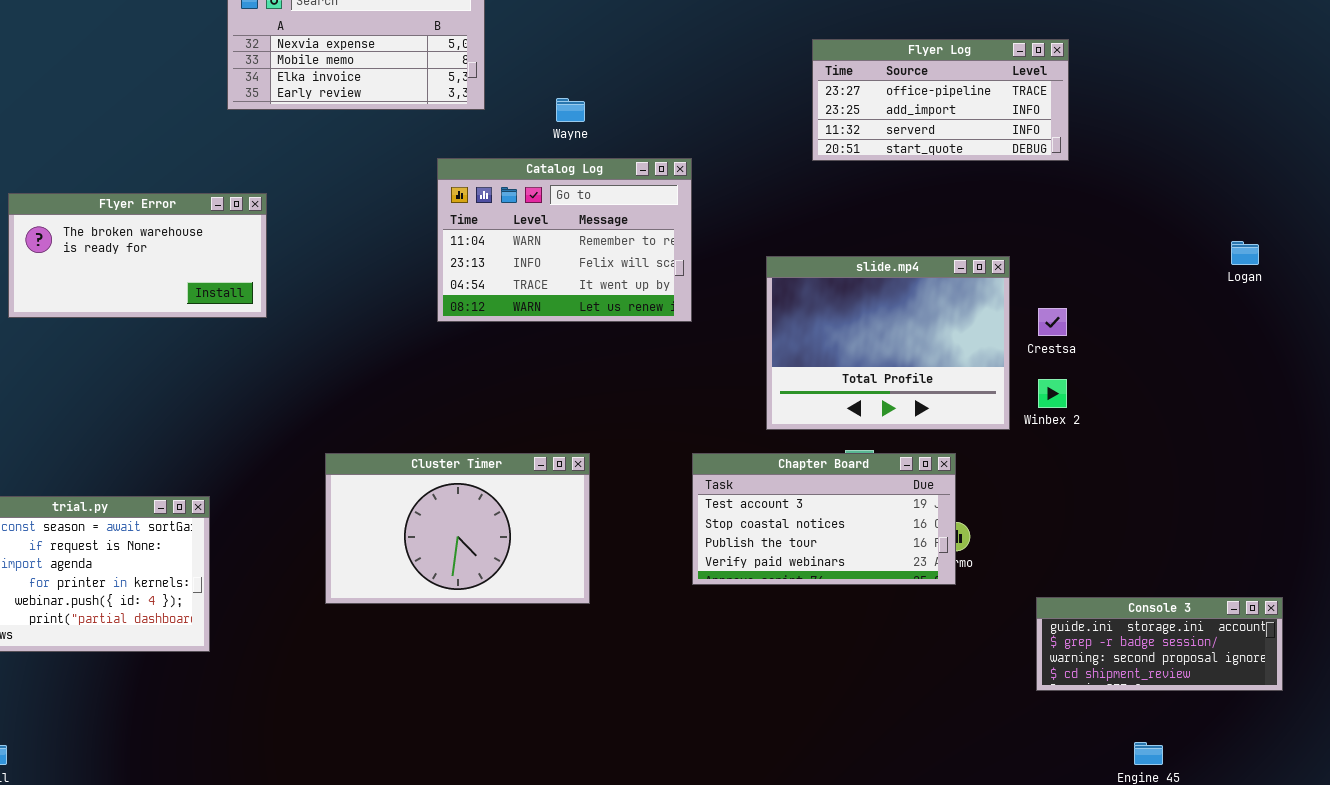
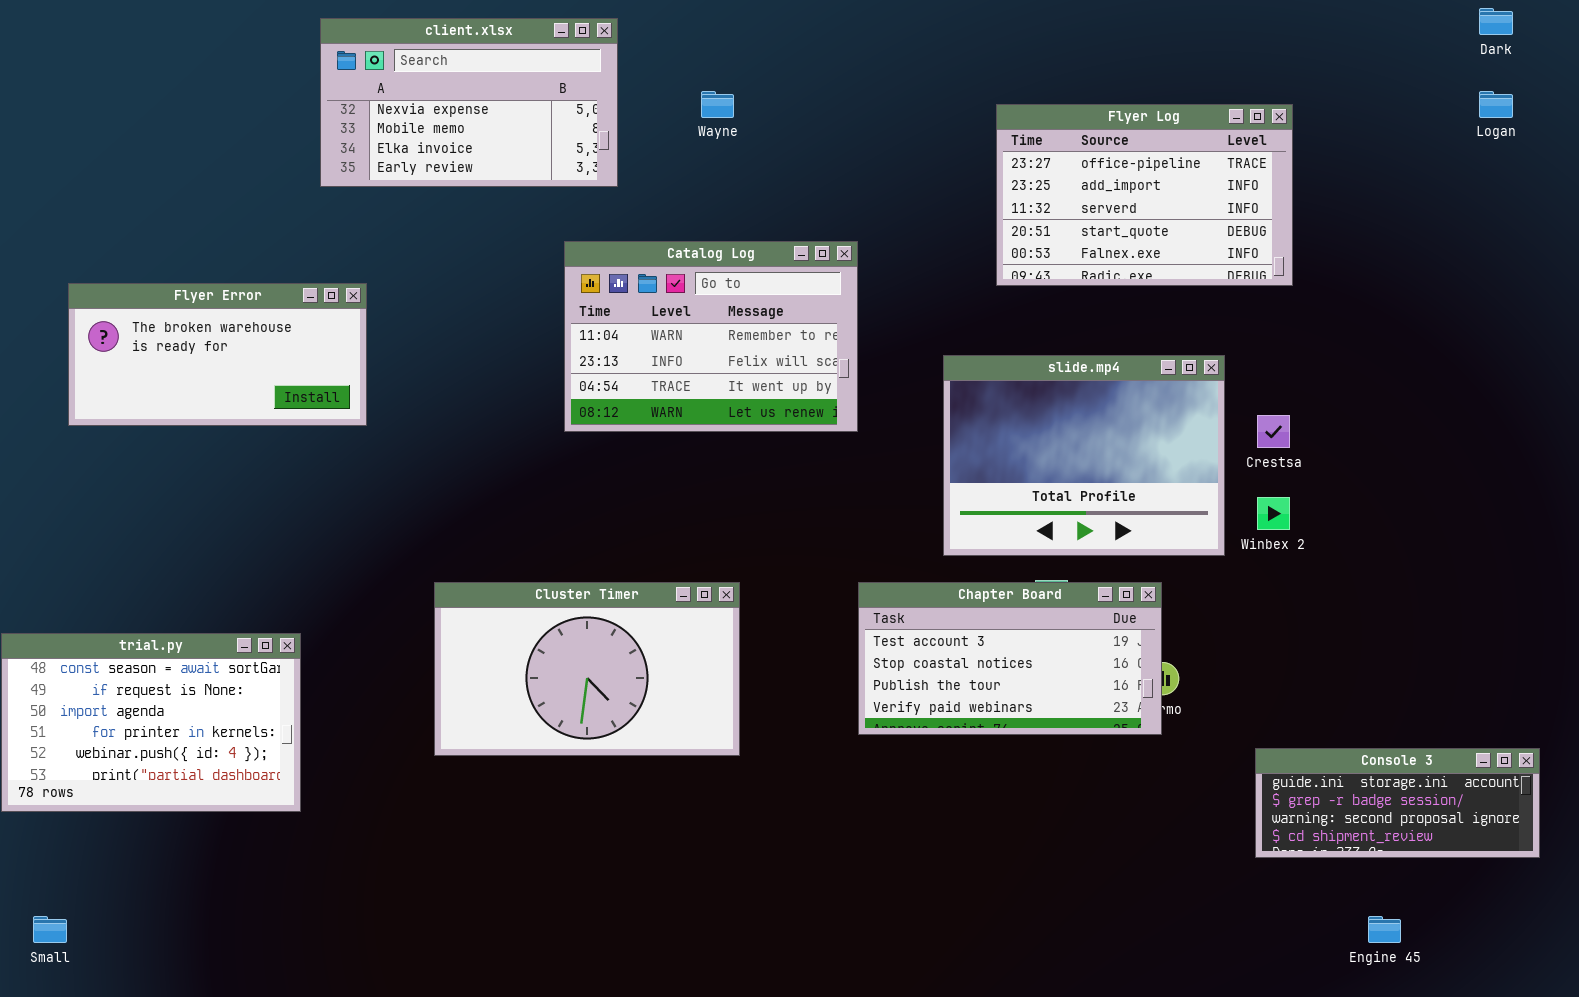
Flyer Log: [812,39,1069,161] -> [996,104,1293,286], resized
Wayne: [556,98,585,122] -> [701,91,734,118], moved
Logan: [1231,241,1259,265] -> [1479,91,1513,118], moved

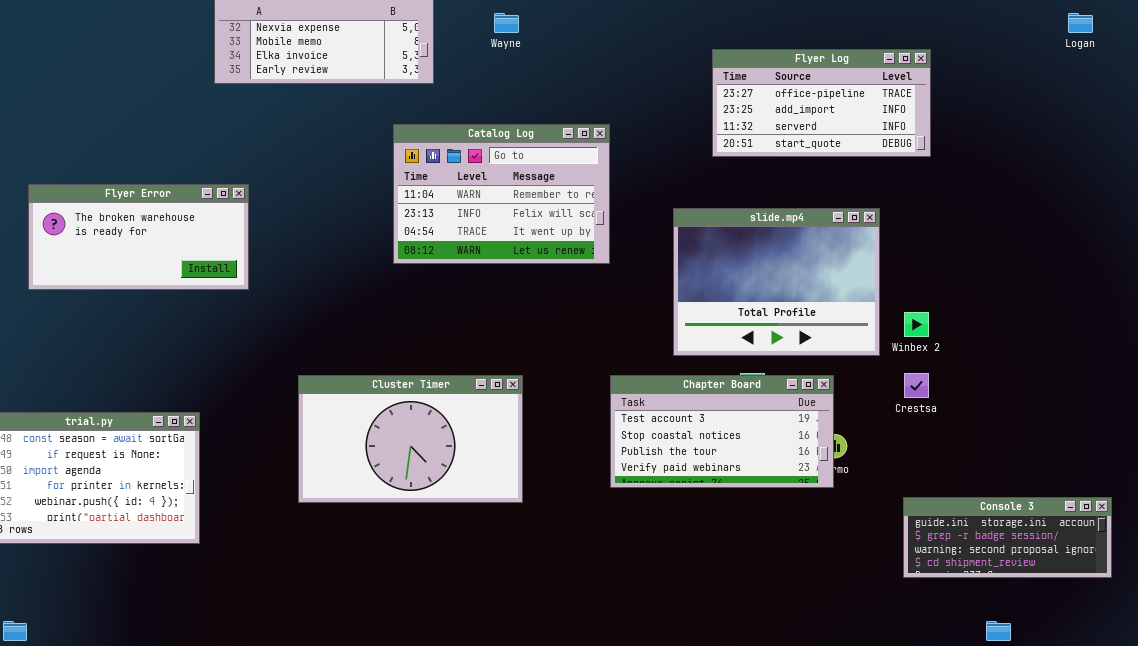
Flyer Log: [996,104,1293,286] -> [712,49,931,157], resized
Flyer Error: [68,283,367,426] -> [28,184,249,290], moved
Crestsa: [1257,415,1290,448] -> [904,373,929,398], moved

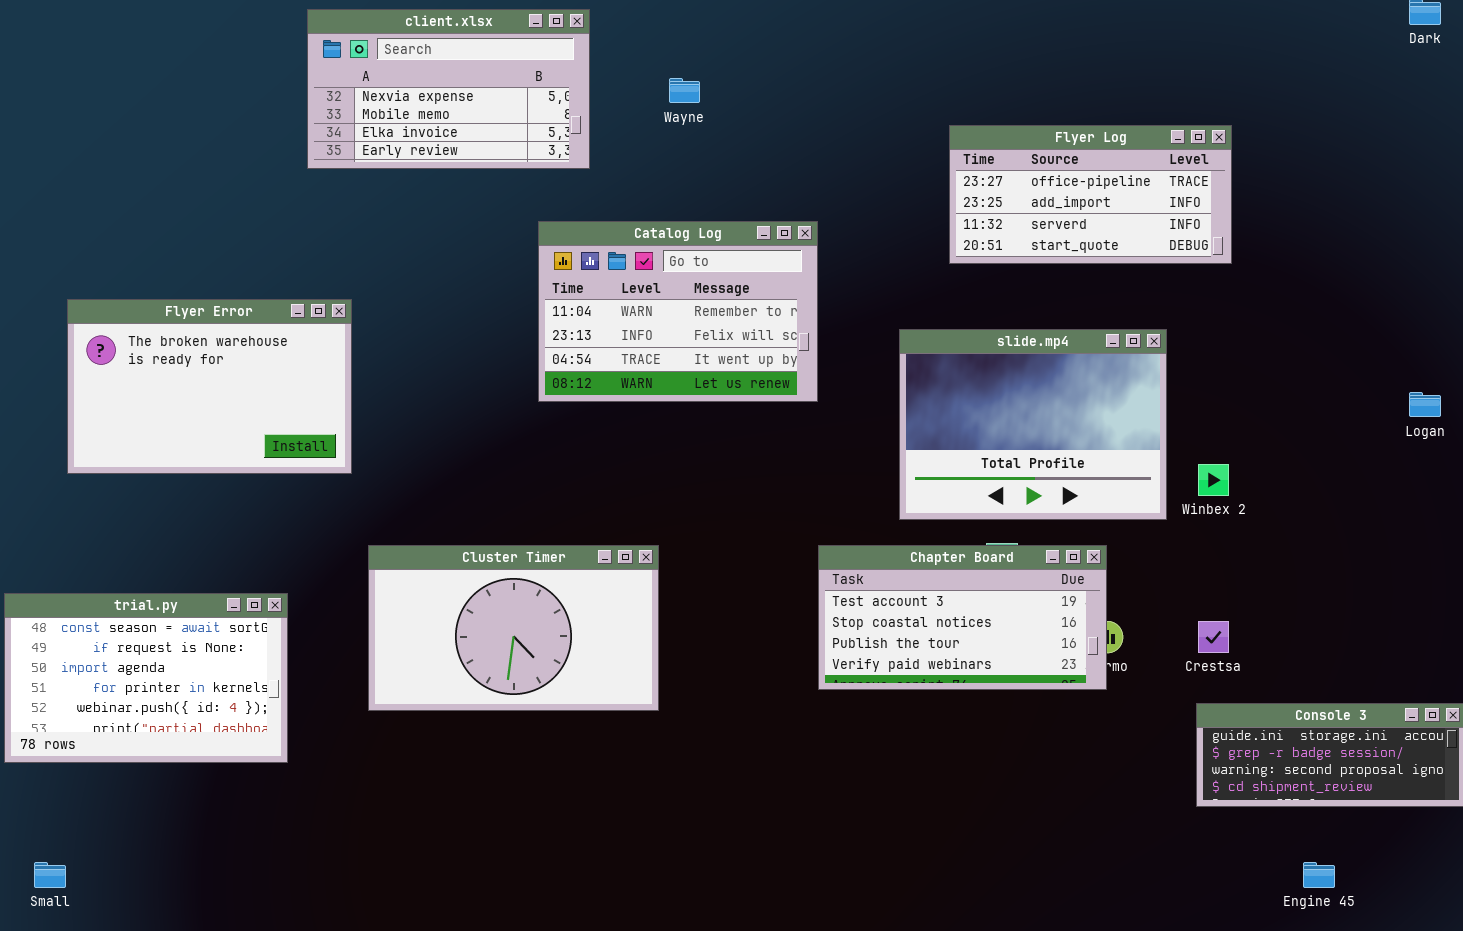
Logan: [1068,13,1093,33] -> [1409,392,1441,417], moved
Flyer Error: [28,184,249,290] -> [67,299,352,474], resized
Crestsa: [904,373,929,398] -> [1198,621,1229,653], moved
Cluster Timer: [298,375,523,503] -> [368,545,659,711], moved

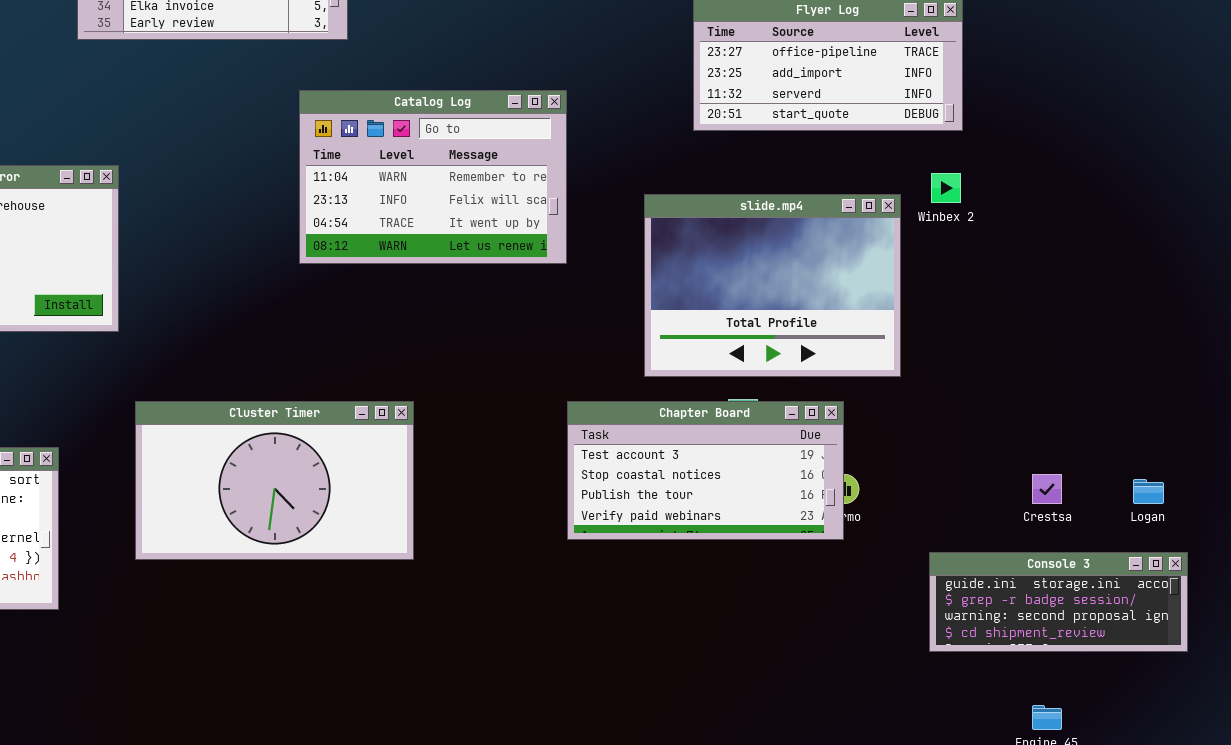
Logan: [1409,392,1441,417] -> [1133,479,1164,504], moved
Winbex 2: [1198,464,1229,496] -> [931,173,961,203], moved
Crestsa: [1198,621,1229,653] -> [1032,474,1062,504], moved

